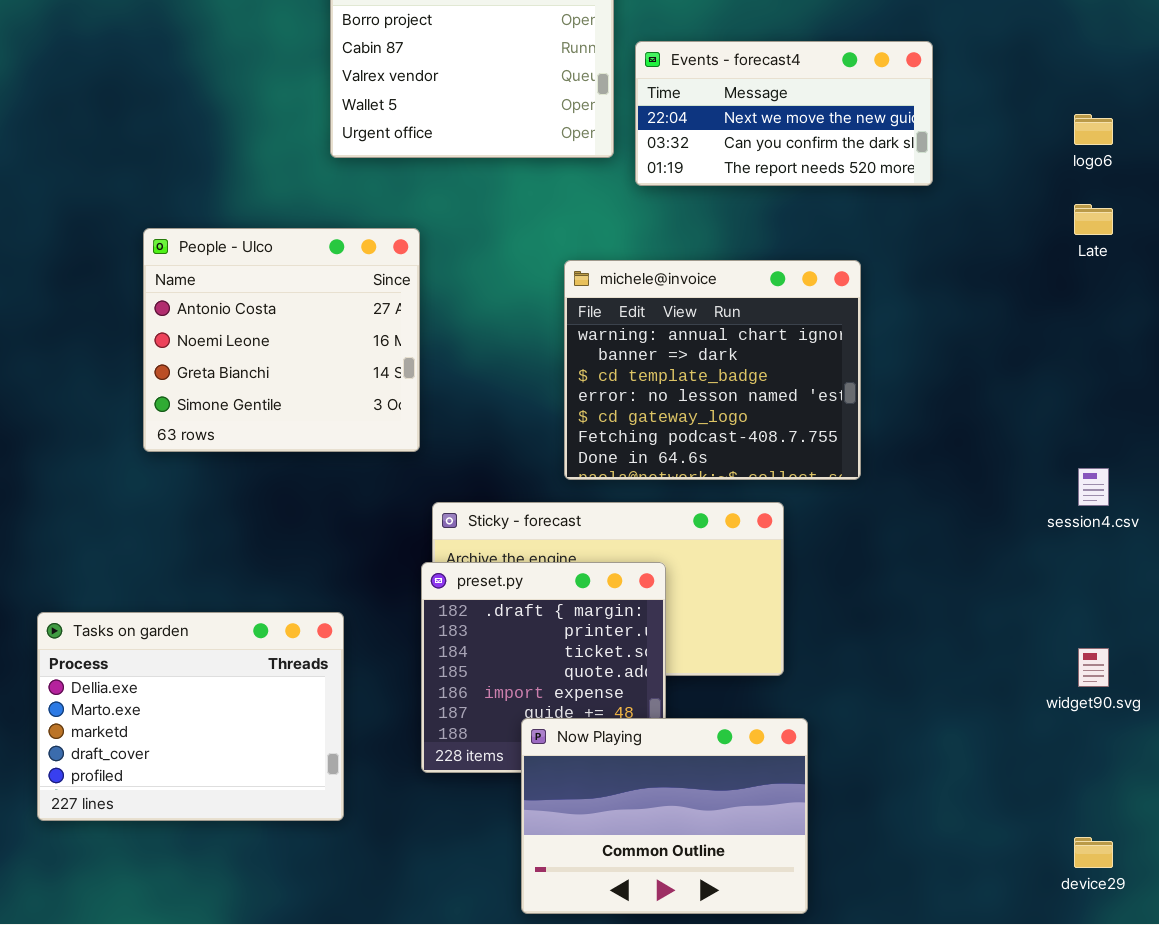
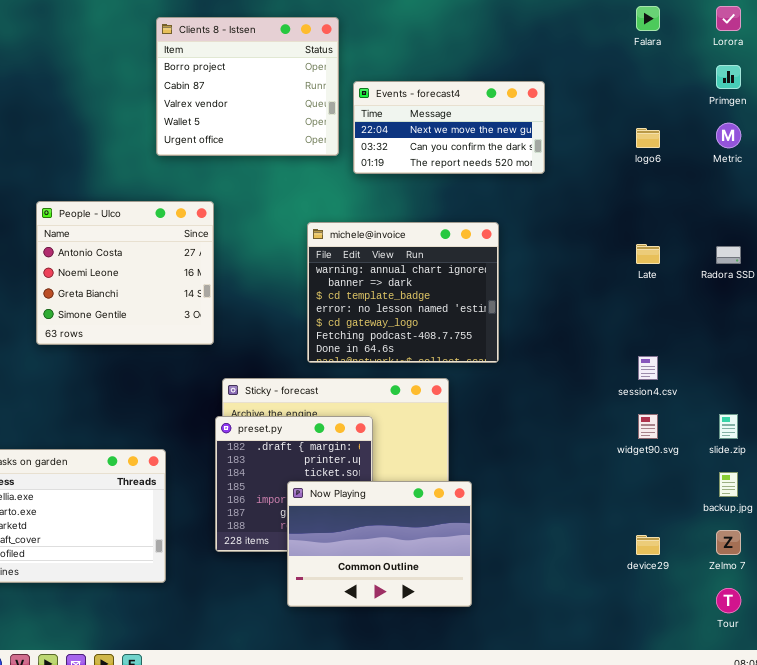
Late: [1074,204,1113,235] -> [636,244,660,264], moved
widget90.svg: [1078,648,1109,687] -> [638,414,658,439], moved
Now Playing: [521,718,808,914] -> [287,481,472,607], moved
device29: [1074,837,1113,868] -> [636,535,660,555], moved

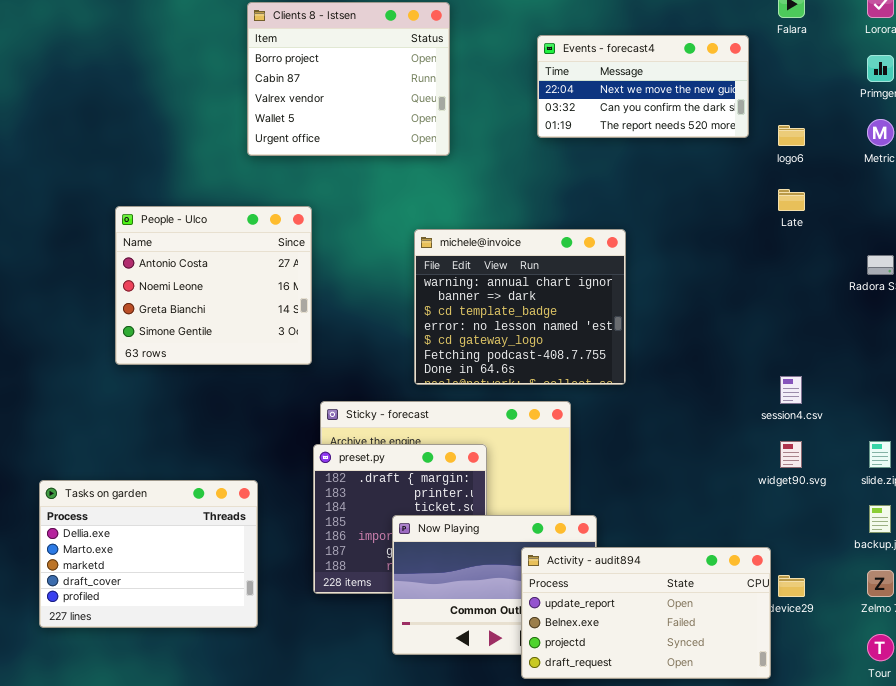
Events - forecast4: [353,81,545,174] -> [537,35,749,138], moved
Late: [636,244,660,264] -> [778,189,805,211], moved
Activity - audit894: none -> [521,547,771,679], opened

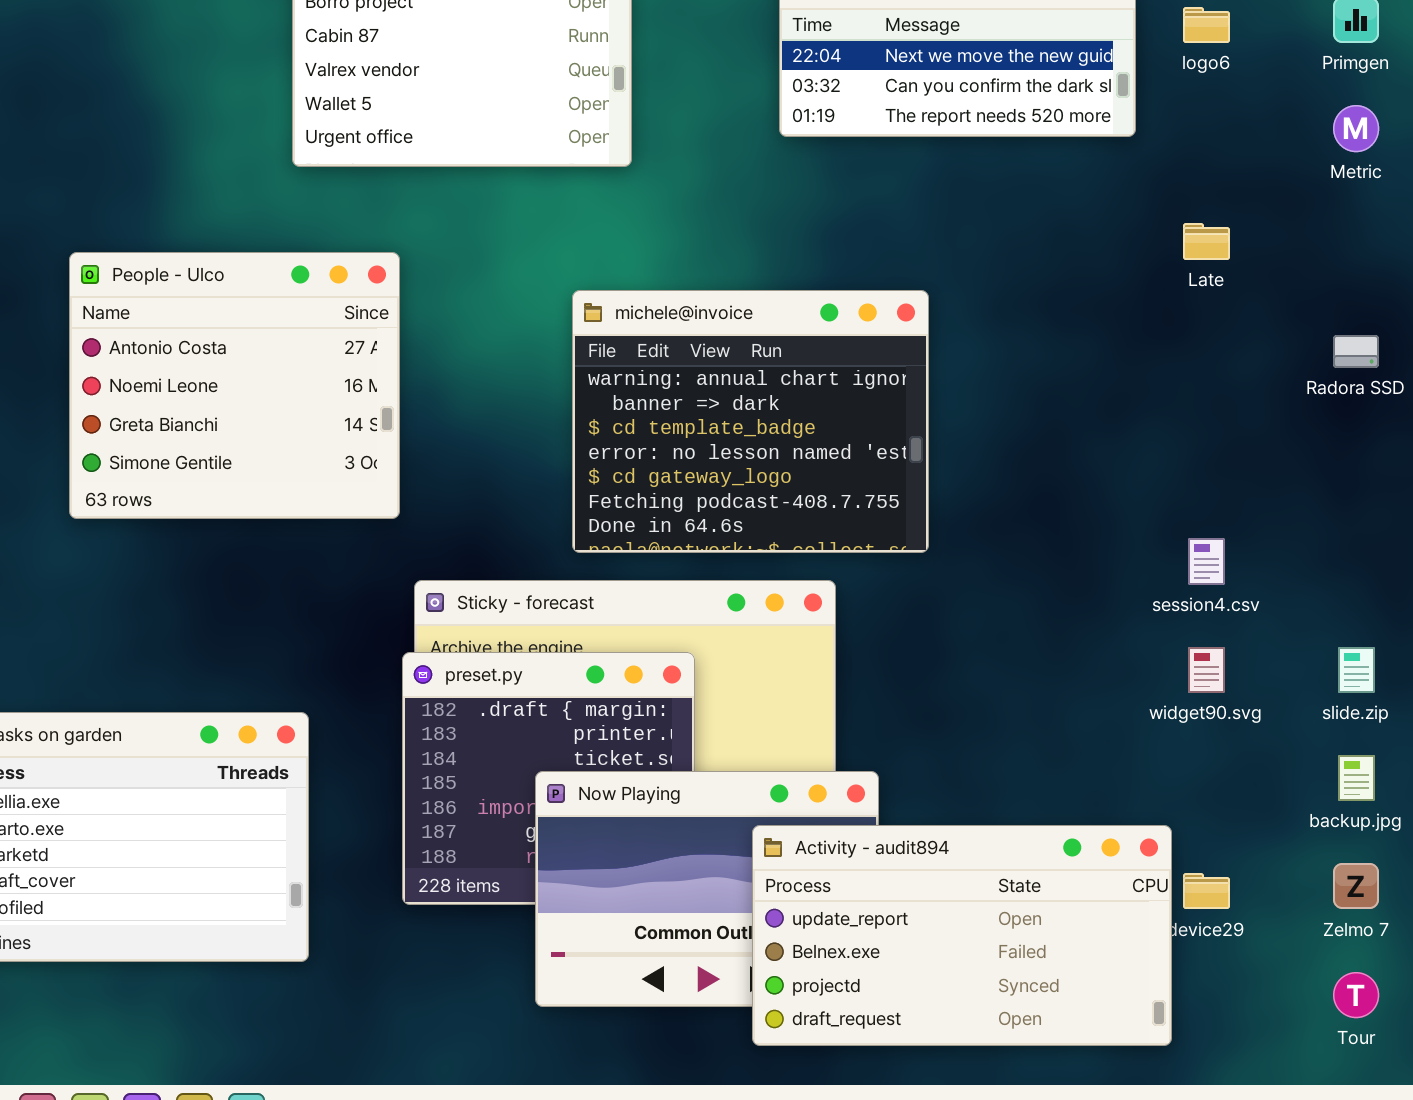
logo6: [778,125,805,146] -> [1183,7,1230,43], moved

